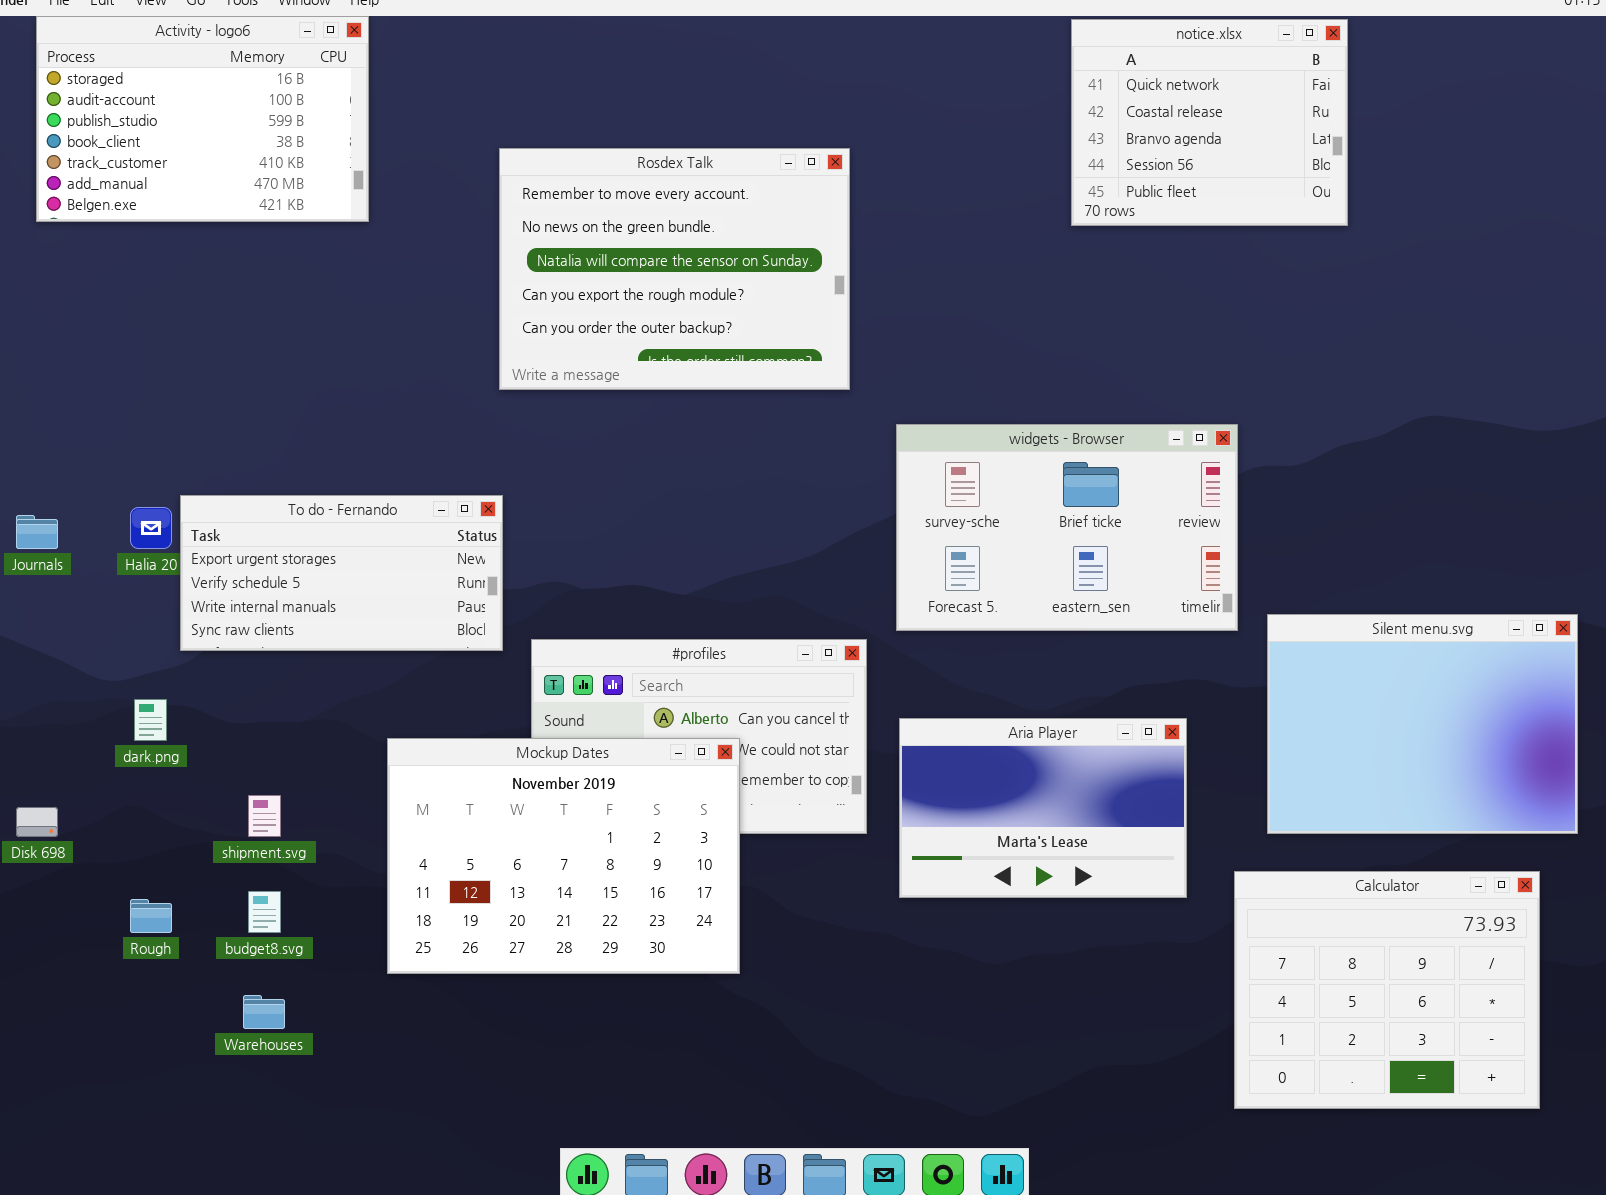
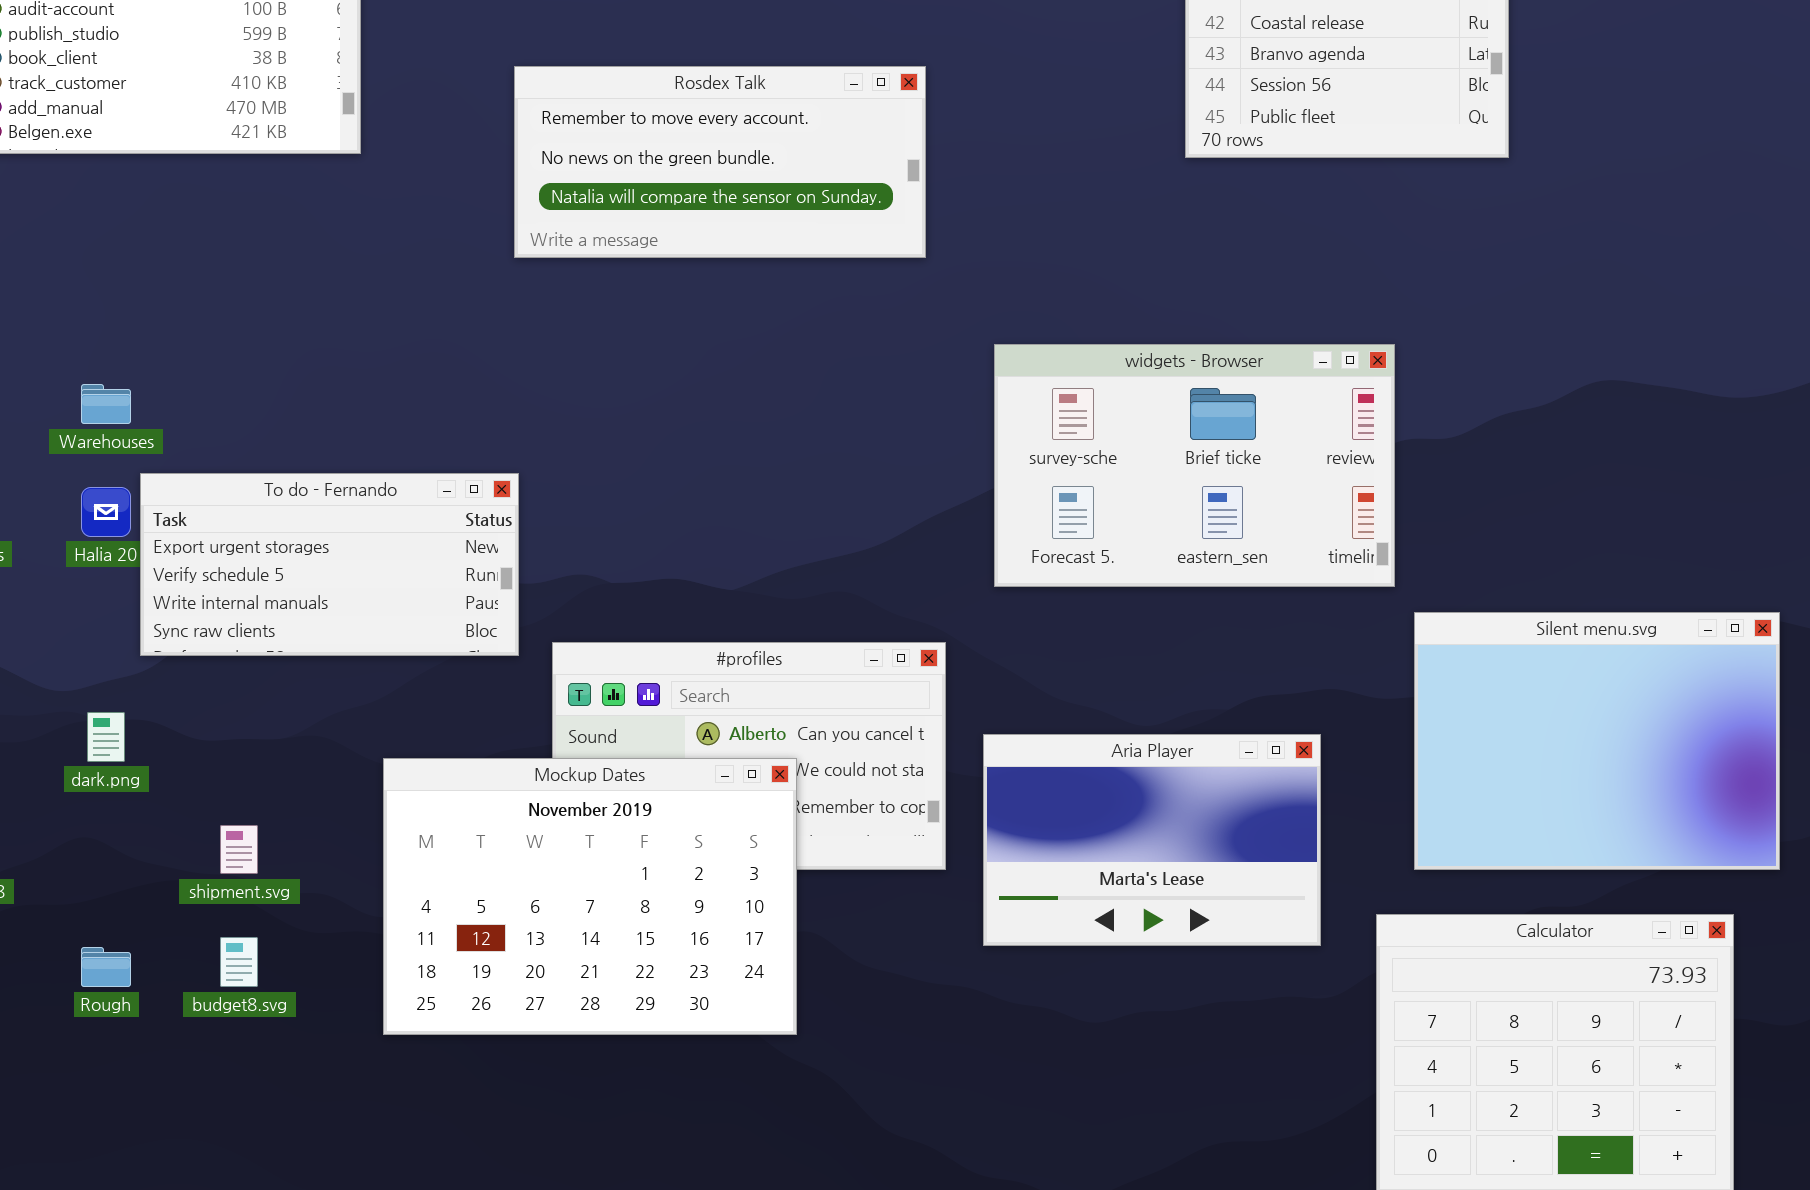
Rosdex Talk: [499,148,850,390] -> [514,66,926,258], resized
widgets - Browser: [896,424,1238,631] -> [994,344,1395,587], moved
Warehouses: [243,995,285,1029] -> [81,384,131,424], moved

